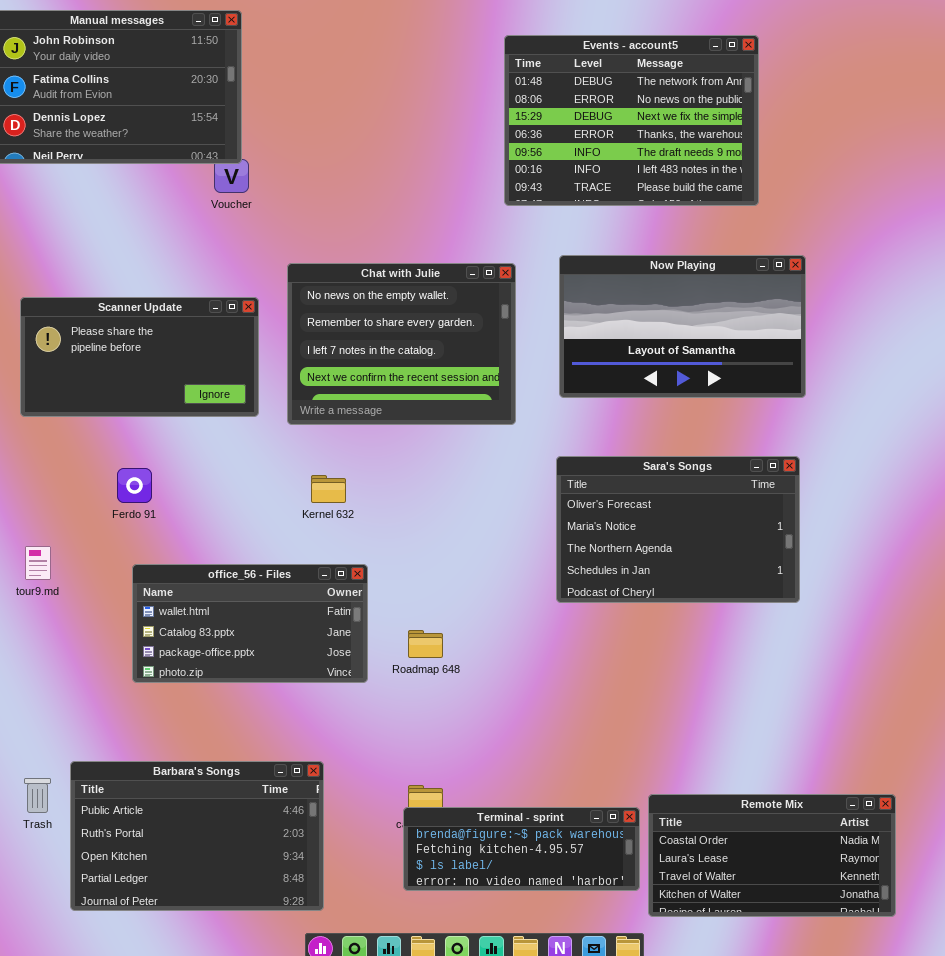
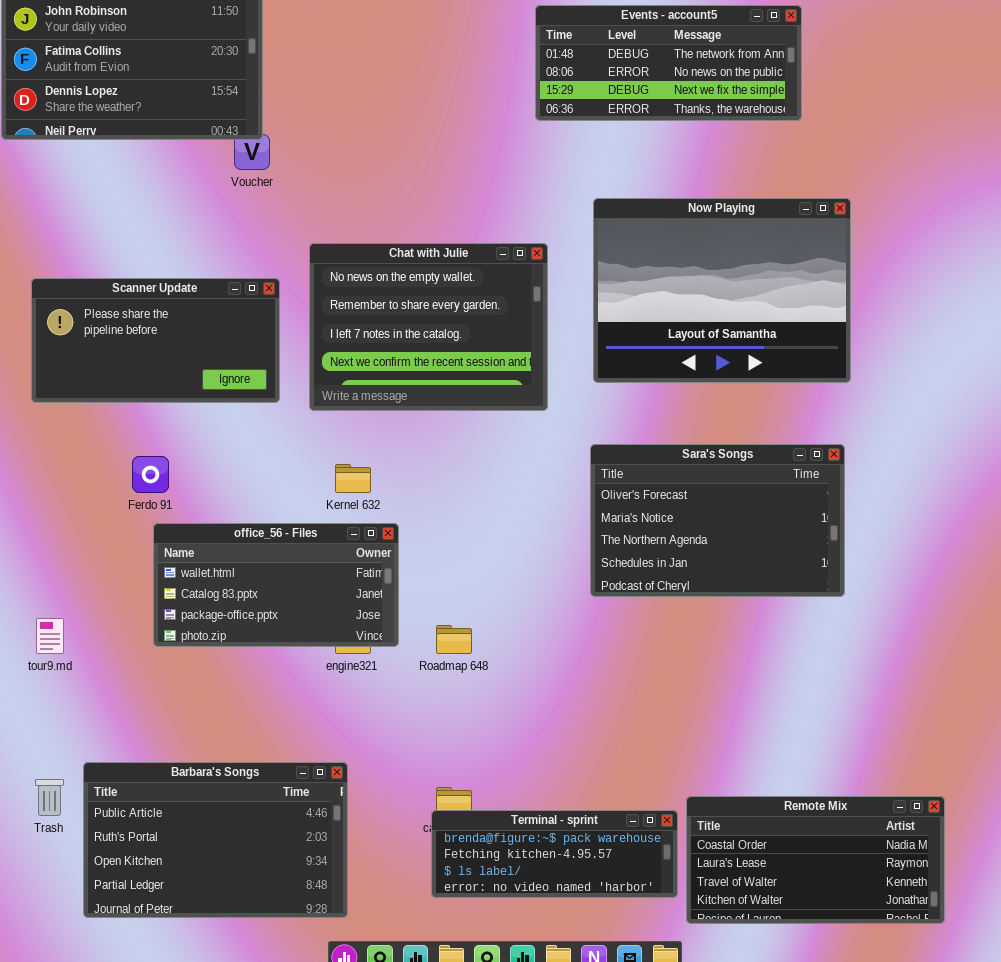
Events - account5: [504,35,759,206] -> [535,5,802,121], resized
Now Playing: [559,255,806,398] -> [593,198,851,383], resized
tour9.md: [25,546,51,580] -> [36,618,64,654], moved
office_56 - Files: [132,564,368,683] -> [153,523,399,647], moved

